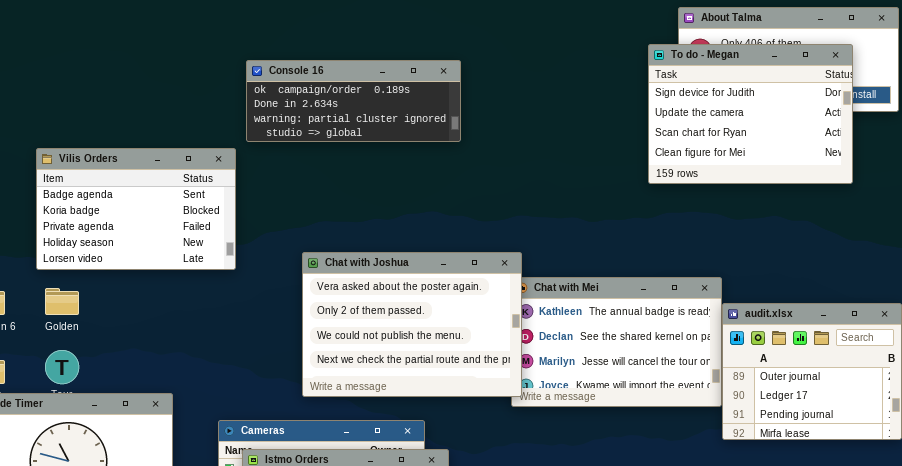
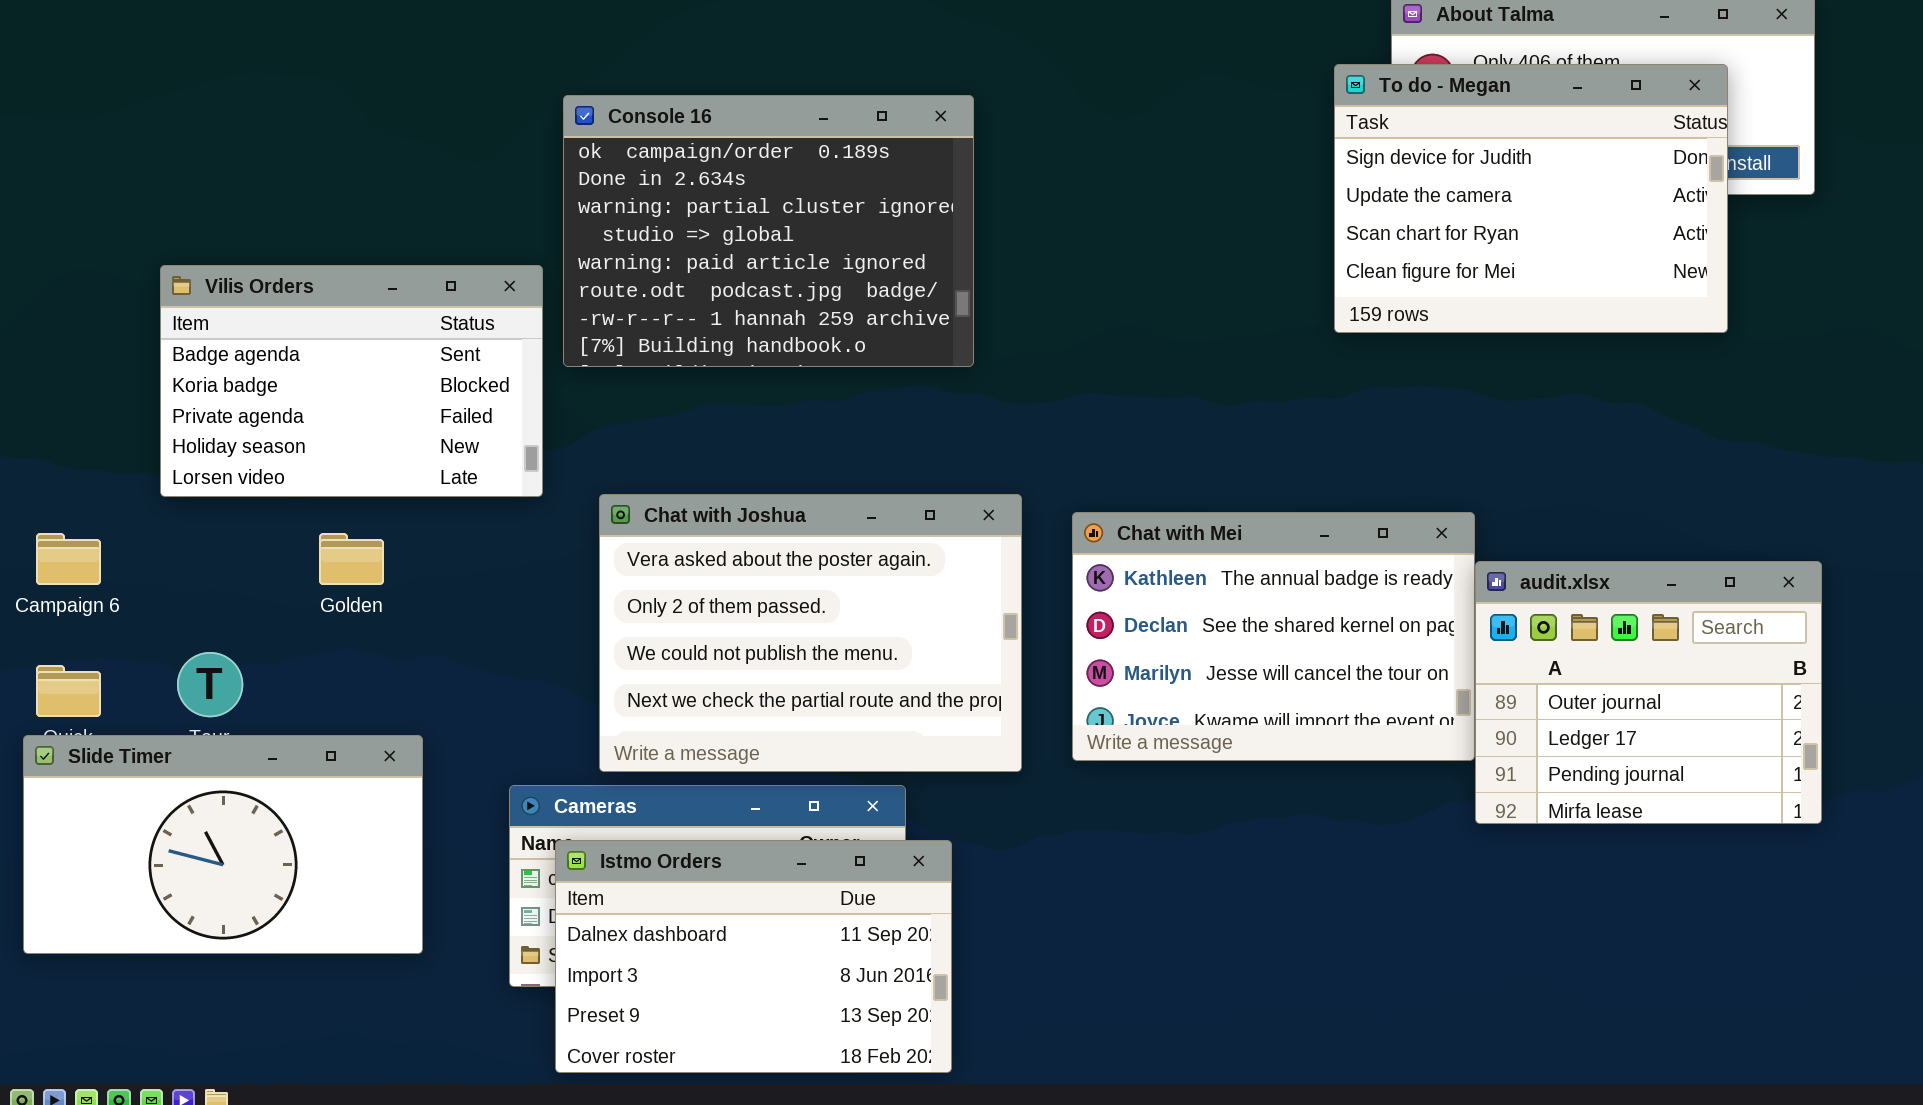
Console 16: [246,60,461,142] -> [563,95,974,367], resized
Chat with Joshua: [302,252,522,397] -> [599,494,1022,772], moved
Golden: [45,288,79,315] -> [319,533,384,585], moved

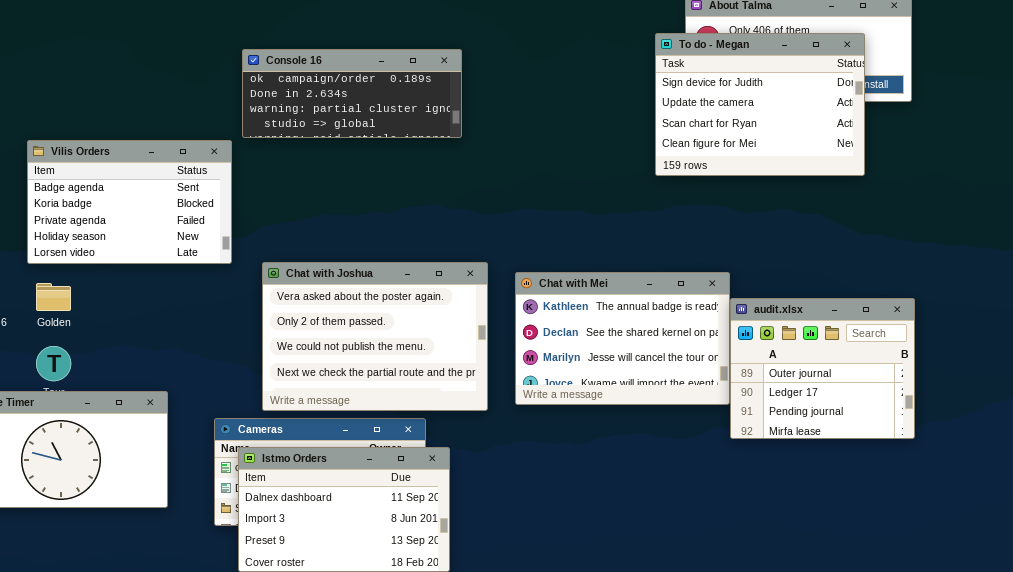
Console 16: [563,95,974,367] -> [242,49,462,138], resized
Golden: [319,533,384,585] -> [36,283,71,311], moved

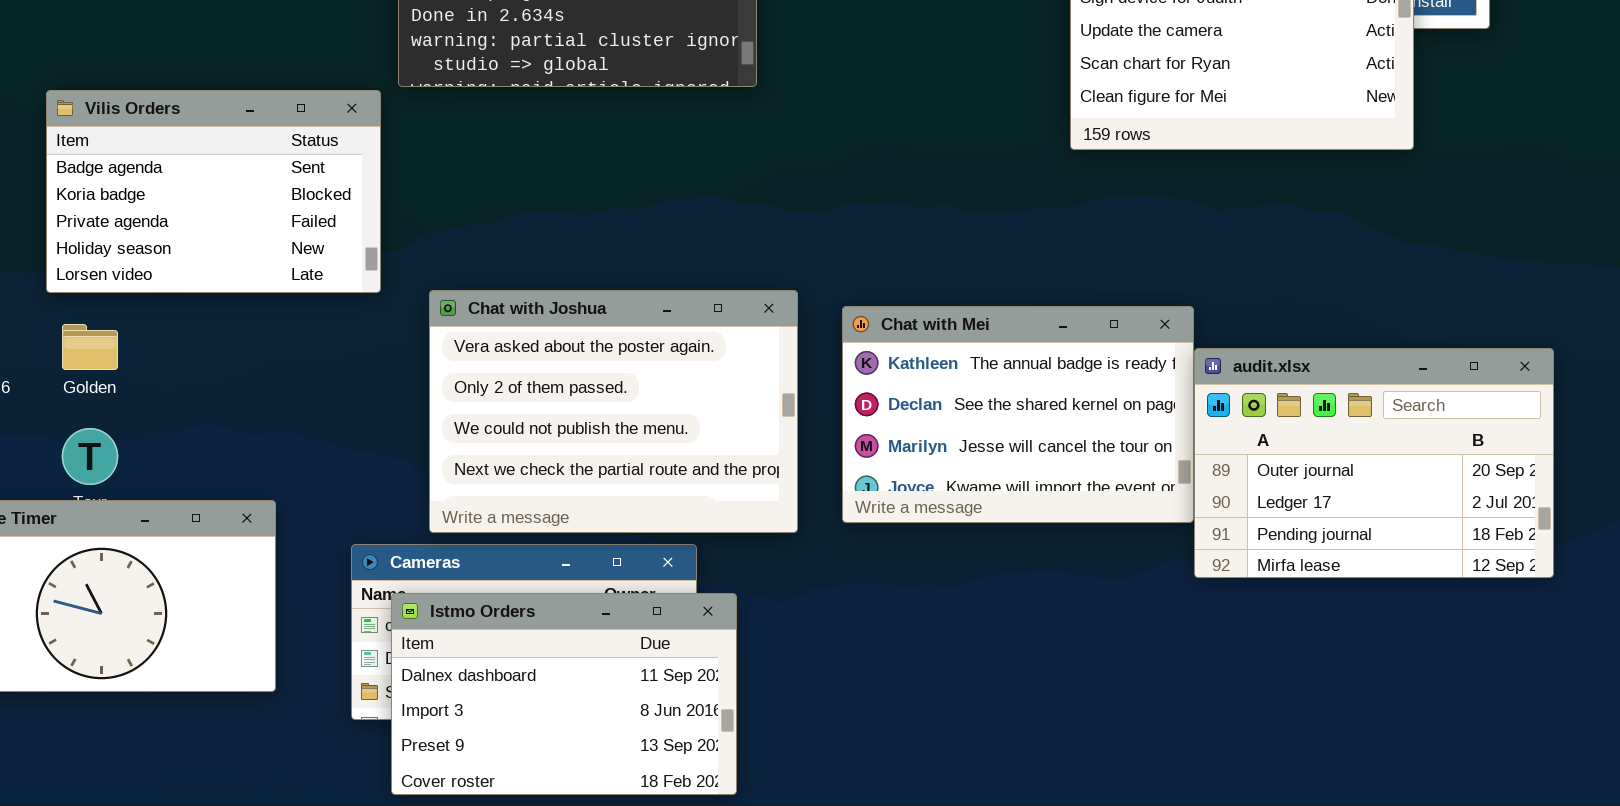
audit.xlsx: [730,298,915,439] -> [1194,348,1554,578], resized

